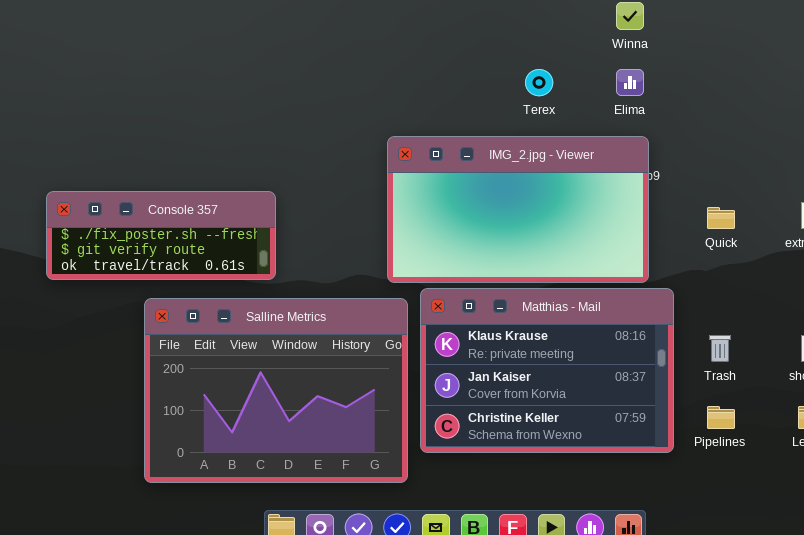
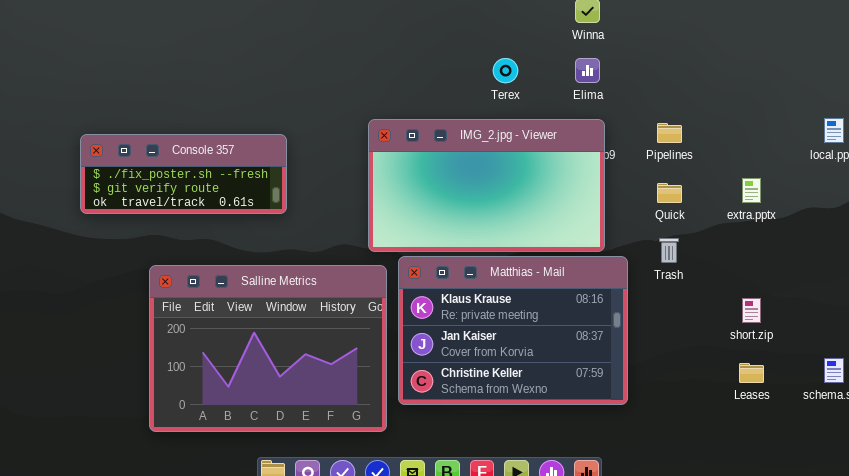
Console 357: [46,191,276,280] -> [80,134,287,214], moved
Trash: [709,335,731,362] -> [659,238,679,263], moved
Pipelines: [707,406,735,429] -> [657,123,682,143], moved

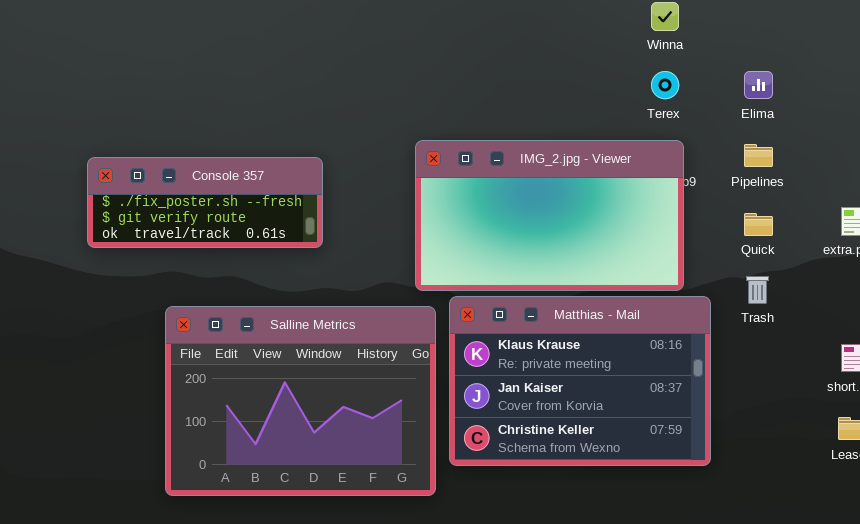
Terex: [493,58,518,83] -> [651,71,679,99], moved
Elima: [575,58,600,83] -> [744,71,773,99], moved

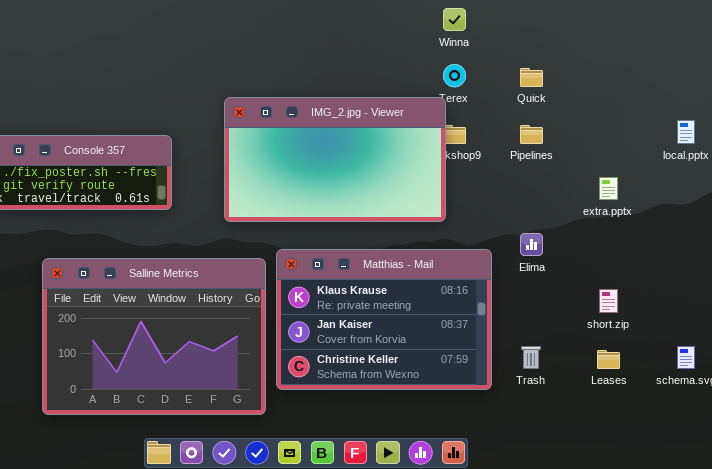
Elima: [744,71,773,99] -> [520,233,543,256], moved
IMG_2.jpg - Viewer: [415,140,684,291] -> [224,97,446,222], moved
Quick: [744,213,773,236] -> [520,68,543,87], moved
Trash: [746,276,769,304] -> [521,346,541,369], moved

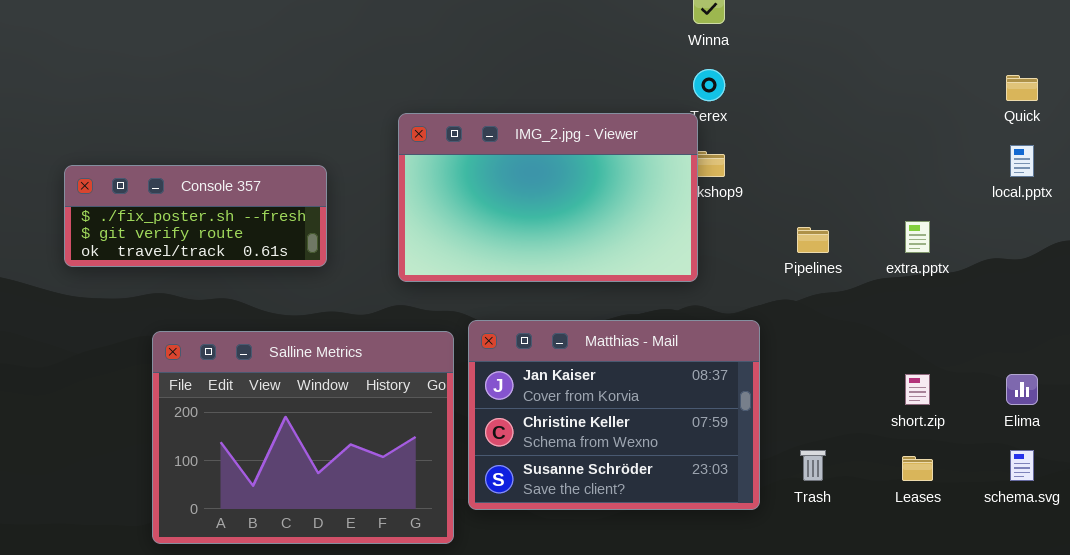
Quick: [520,68,543,87] -> [1006,75,1038,101], moved
Pipelines: [520,125,543,144] -> [797,227,829,253], moved
Elima: [520,233,543,256] -> [1006,374,1038,405], moved
Matthias - Mail: [276,249,492,390] -> [468,320,760,510], scrolled down 1 row

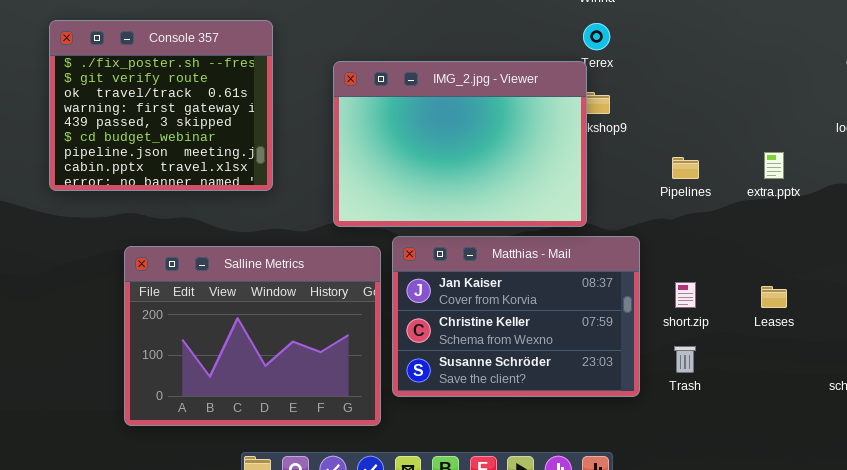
IMG_2.jpg - Viewer: [398,113,698,282] -> [333,61,587,227], resized
Console 357: [64,165,327,267] -> [49,20,273,191], resized
short.zip: [905,374,930,405] -> [675,282,696,308], moved
Leases: [902,456,933,481] -> [761,286,787,308], moved

